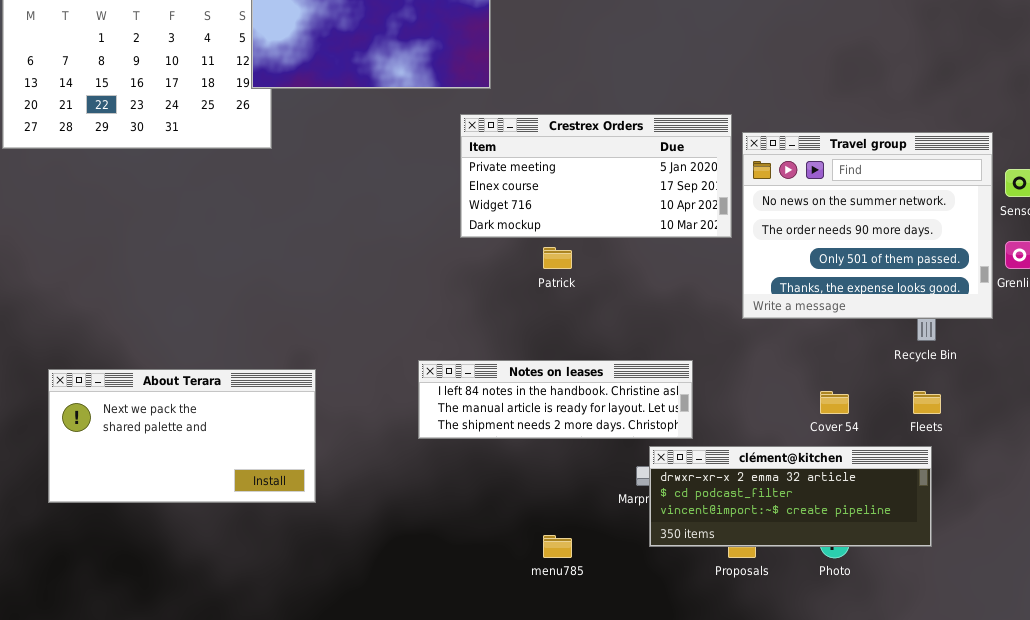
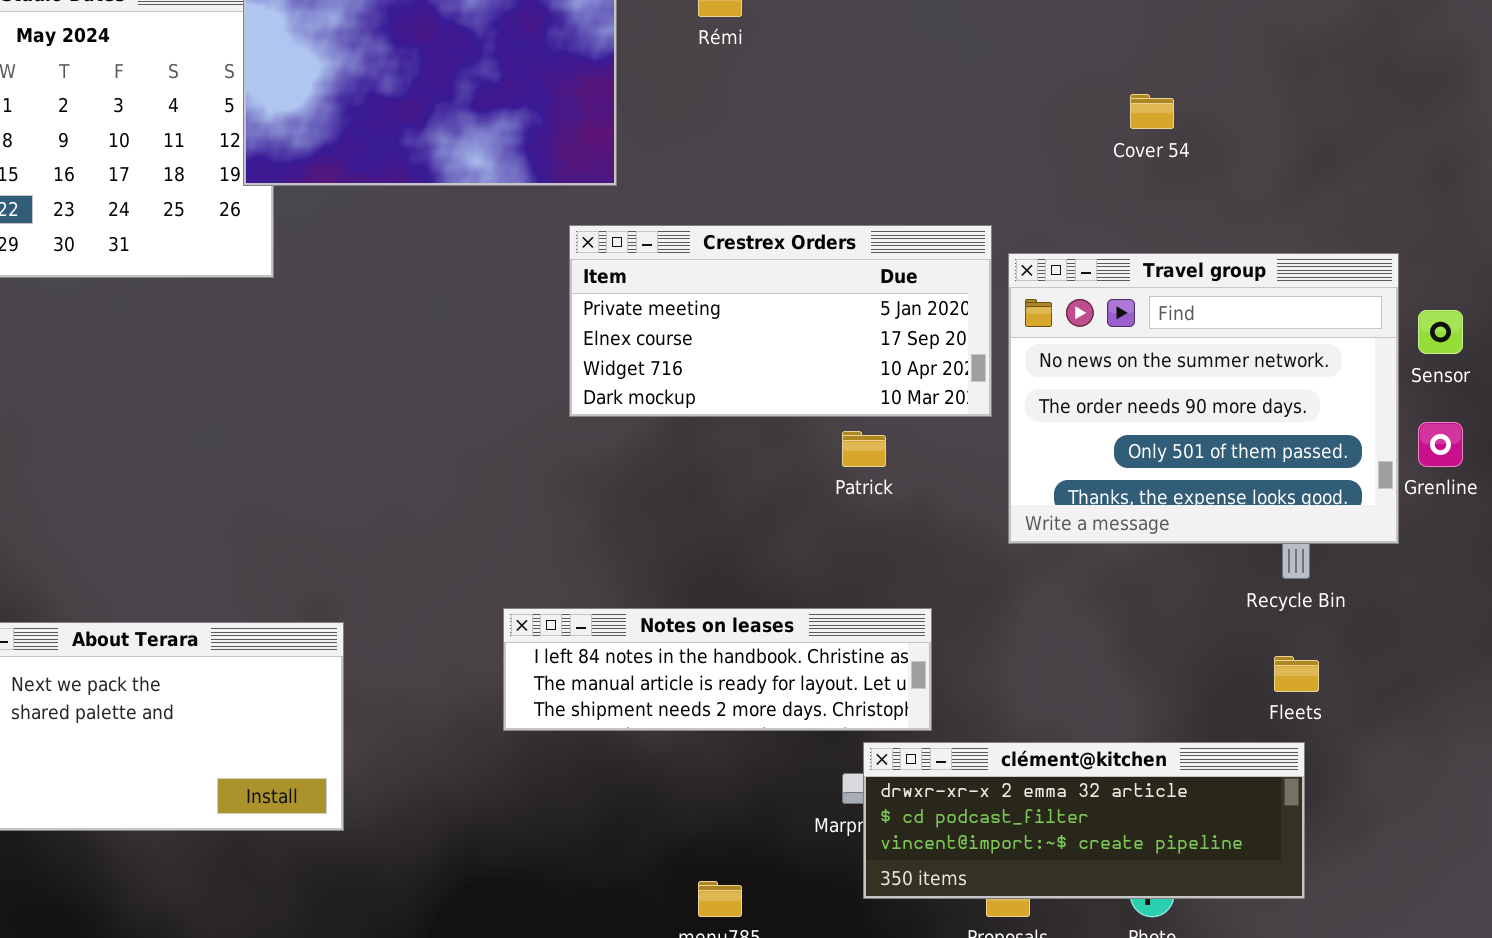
Patrick: [543,247,572,269] -> [842,431,886,467], moved
Cover 54: [820,391,849,414] -> [1130,94,1174,129], moved

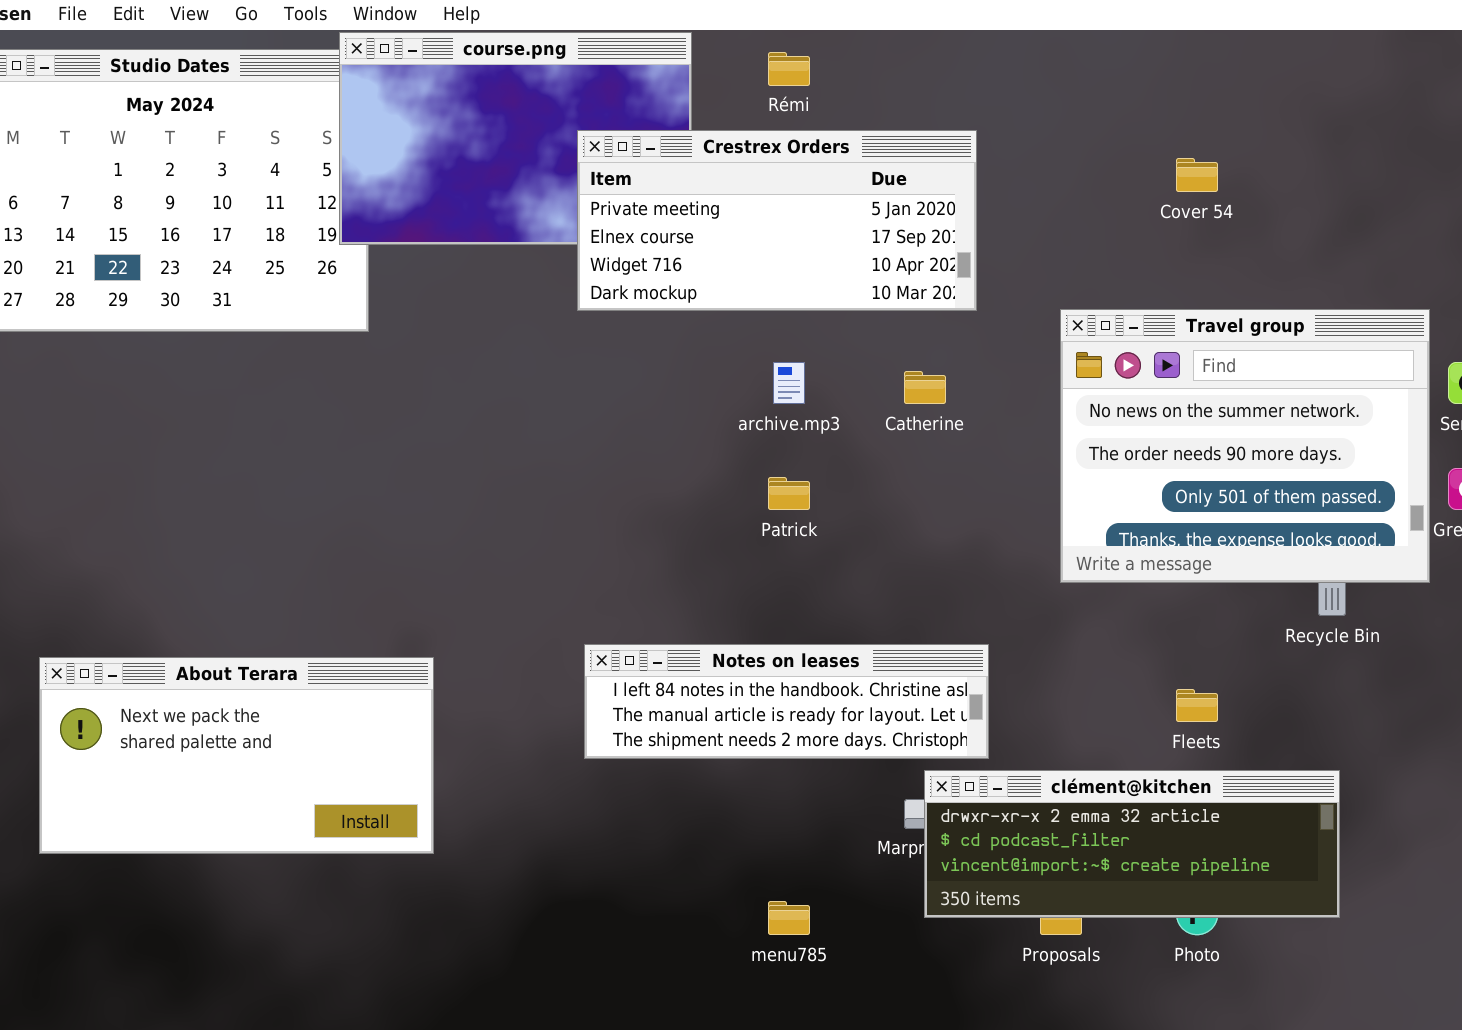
Crestrex Orders: [569,225,992,417] -> [577,130,977,311], moved
Patrick: [842,431,886,467] -> [768,477,810,510], moved
Fleets: [1274,656,1319,692] -> [1176,689,1218,722], moved

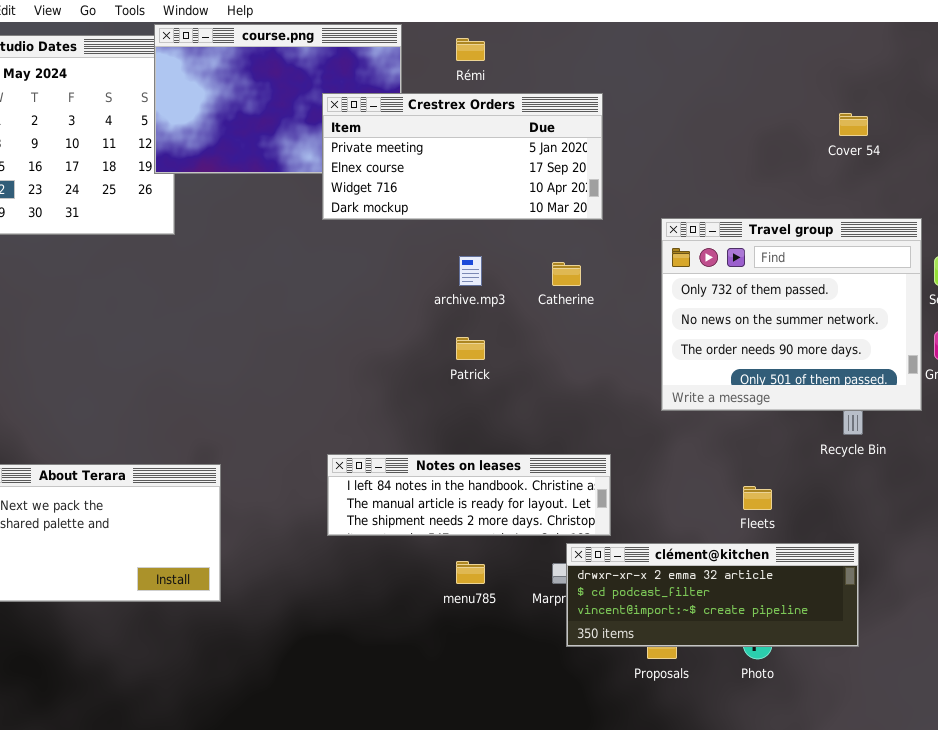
Cover 54: [1176,158,1218,192] -> [839,113,868,136], moved
Travel group: [1060,309,1430,583] -> [661,218,922,411], scrolled up 1 row
menu785: [768,901,810,935] -> [456,561,485,584], moved

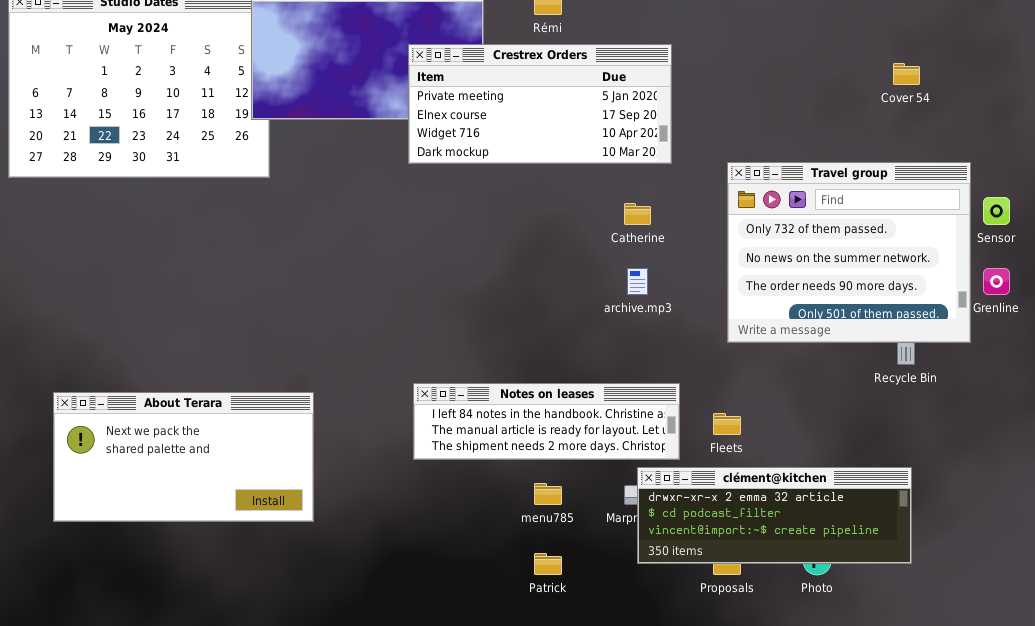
archive.mp3: [459,256,482,286] -> [627,268,648,295], moved
Patrick: [456,337,485,360] -> [534,553,562,575], moved
Fleets: [743,486,772,510] -> [713,413,741,435], moved

